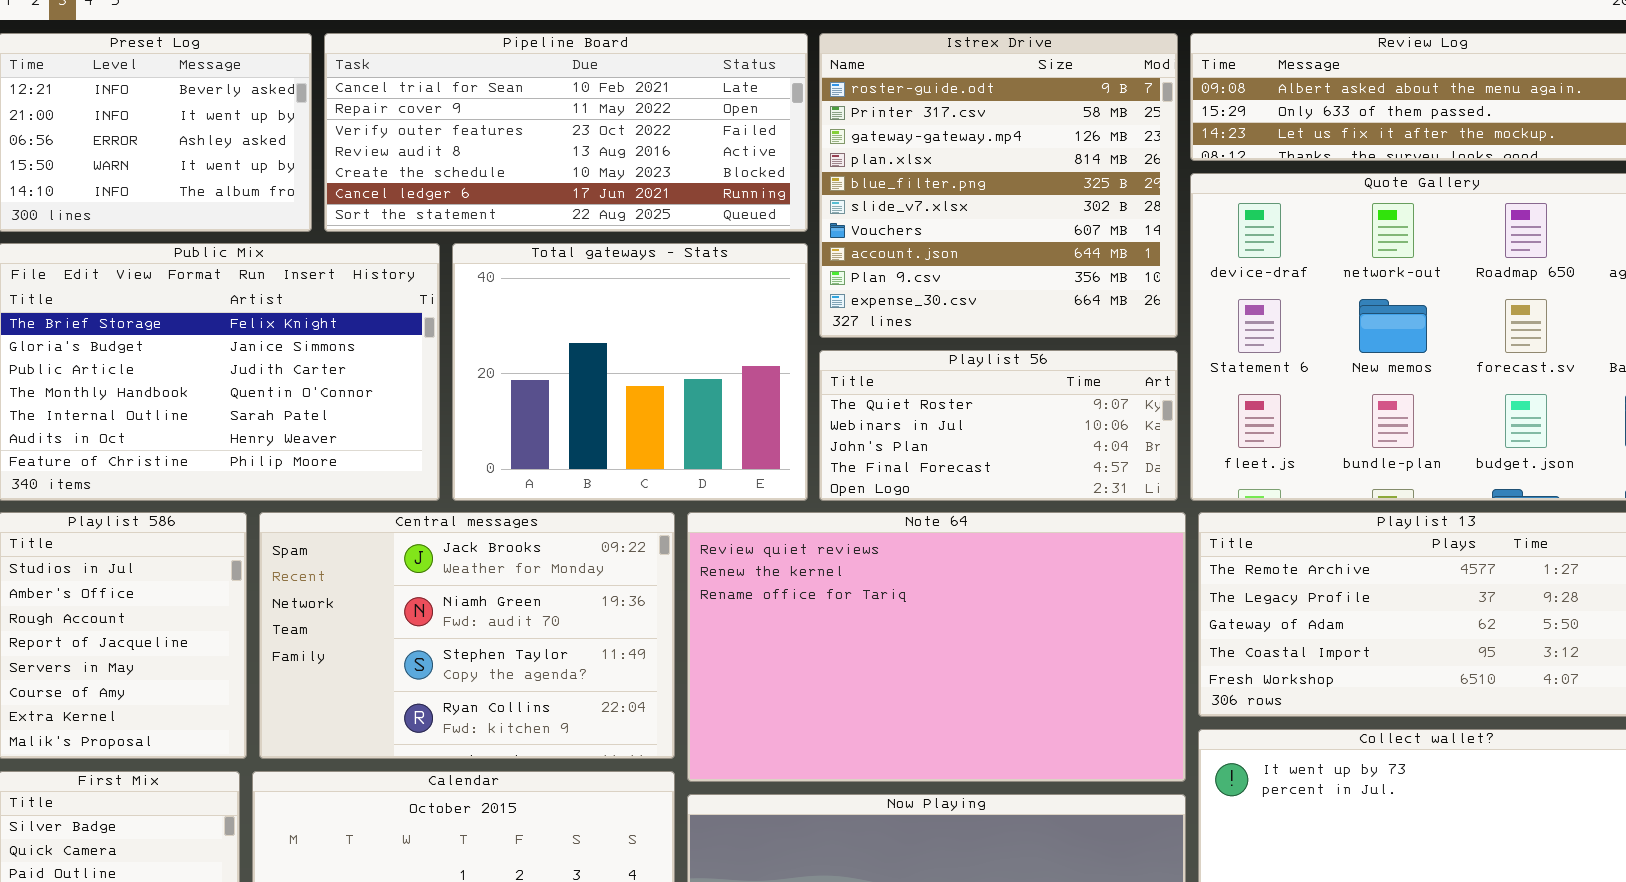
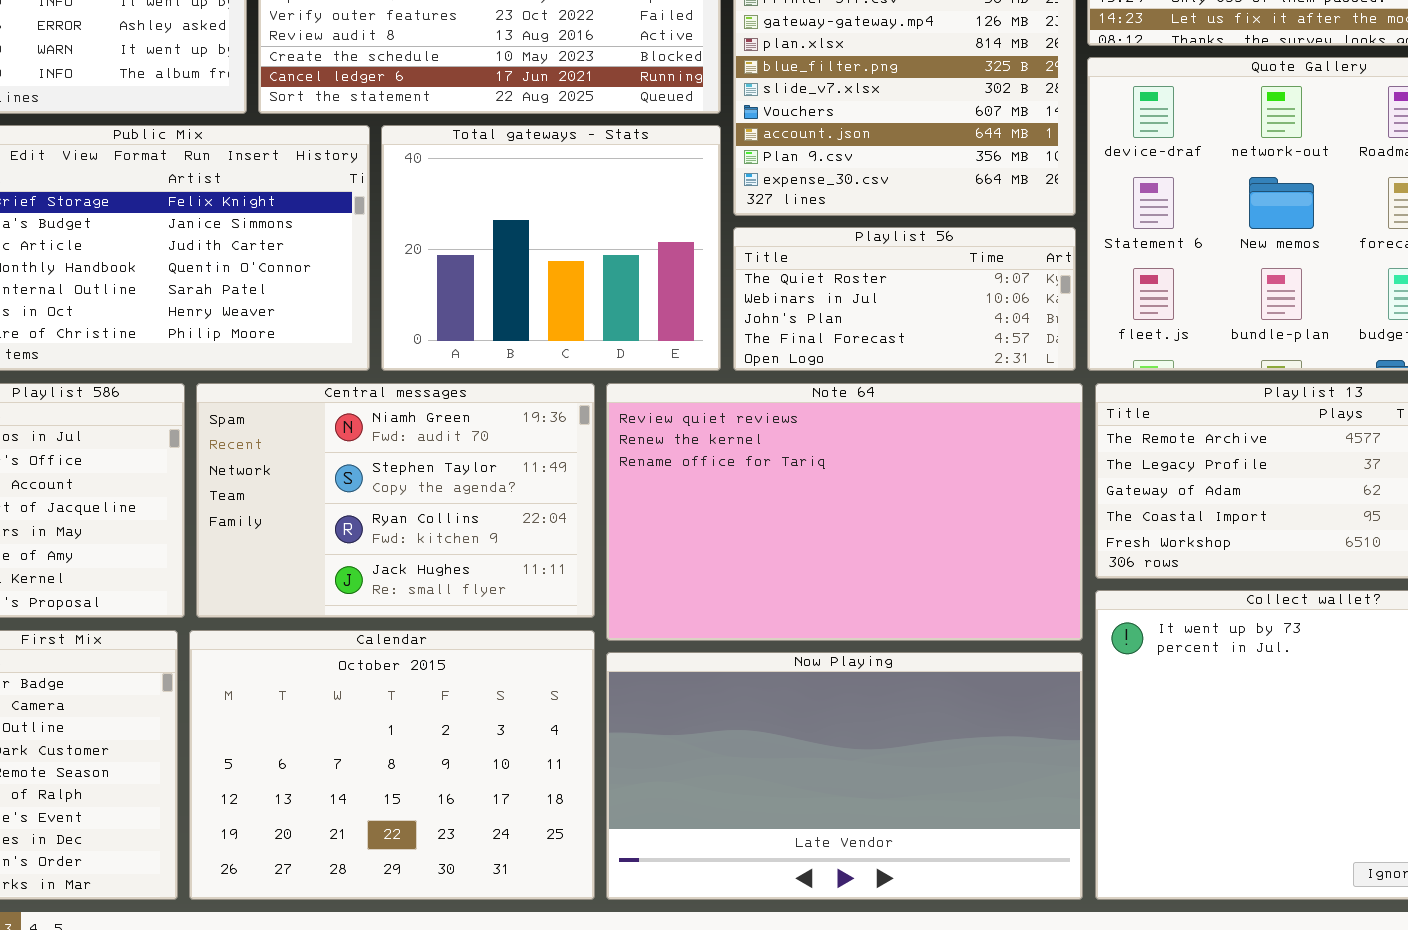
Central messages: [259,512,675,759] -> [196,383,595,618], scrolled down 1 row

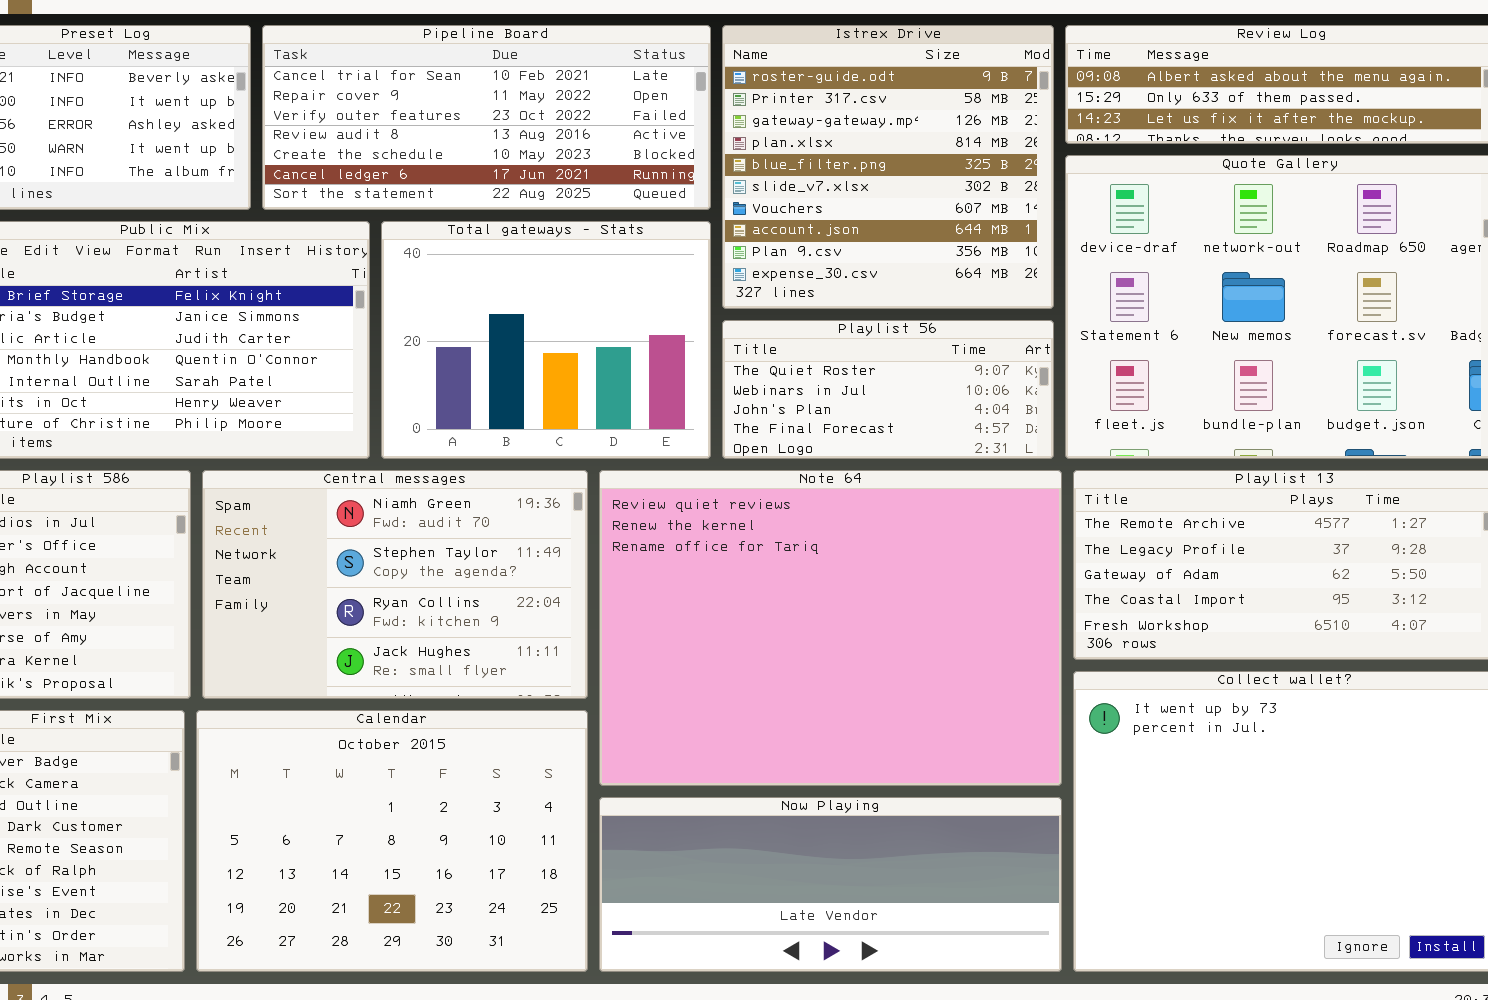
Note 64: [606,383,1083,641] -> [599,470,1062,786], resized
Now Playing: [606,652,1083,900] -> [599,797,1062,972], resized

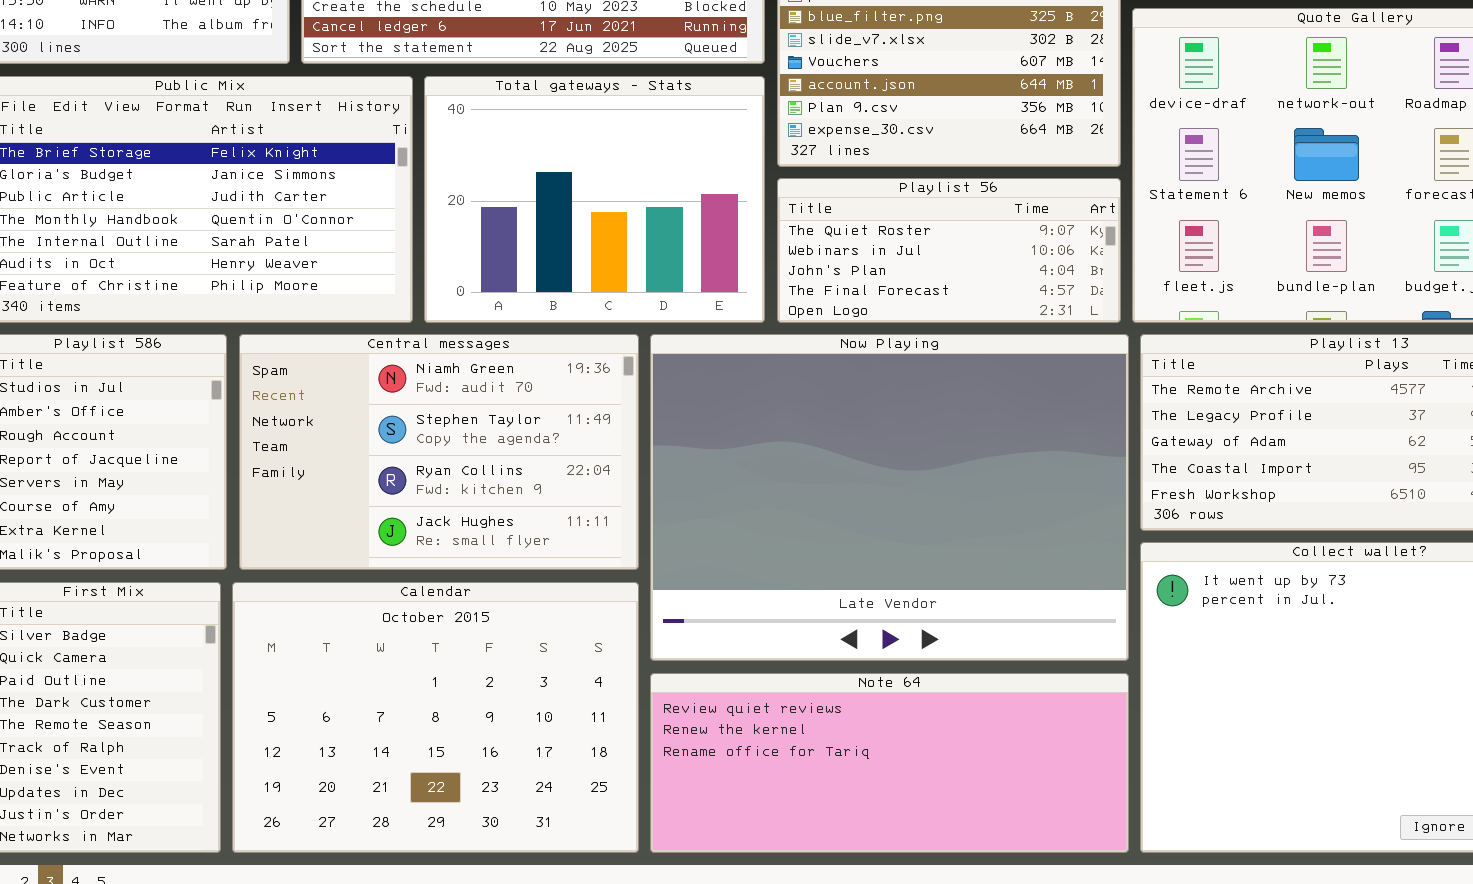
Note 64: [599,470,1062,786] -> [650,673,1129,853], moved, resized
Now Playing: [599,797,1062,972] -> [650,334,1129,661], moved, resized

